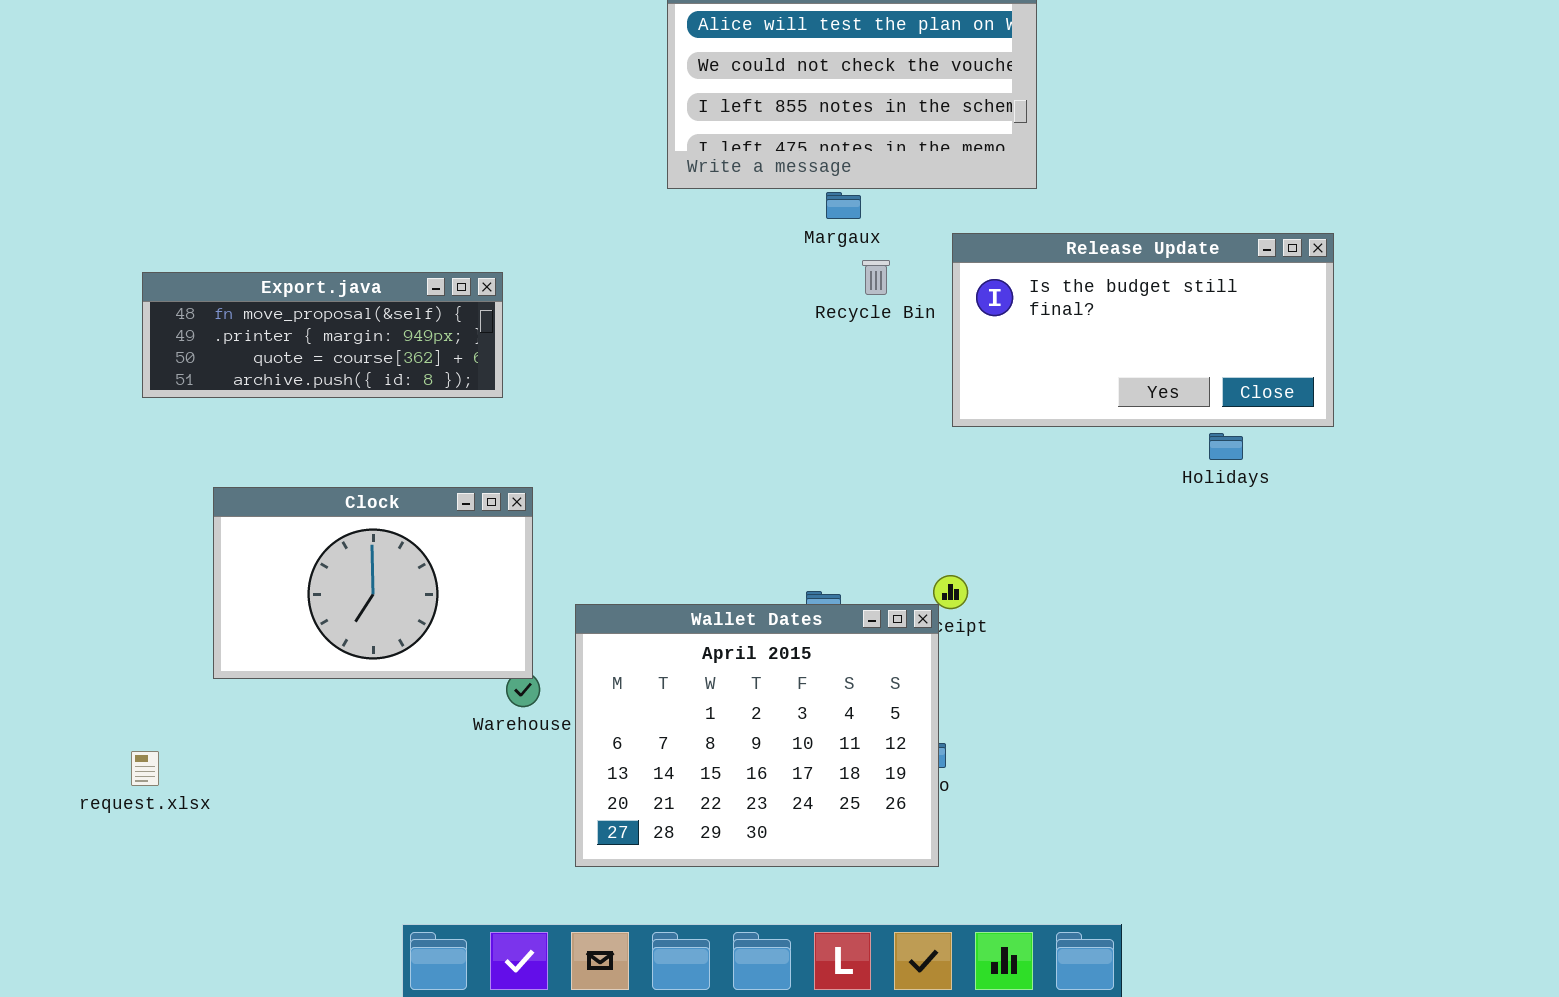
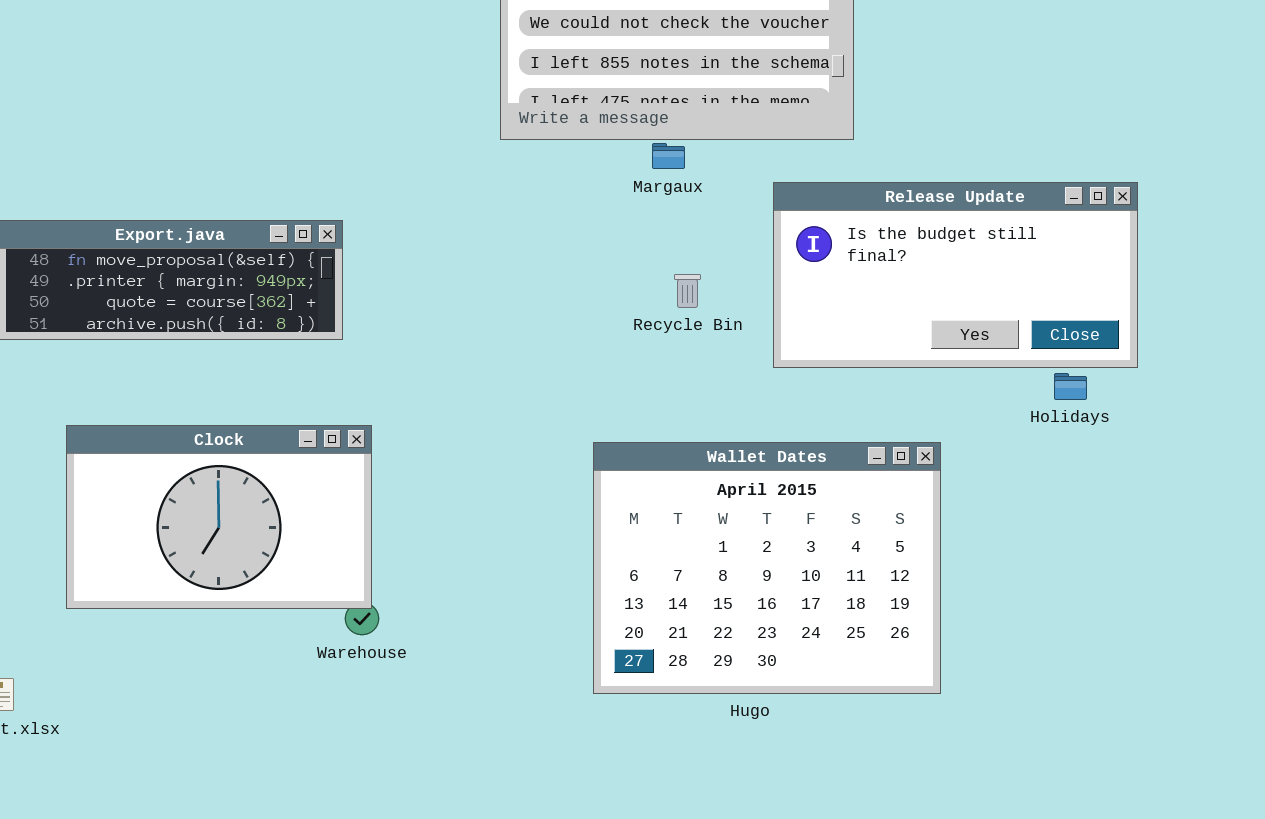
Recycle Bin: [862,260,890,295] -> [674,274,701,308], moved
Holidays: [1209,433,1243,460] -> [1054,373,1087,400], moved
Wallet Dates: [575,604,939,867] -> [593,442,941,694], moved

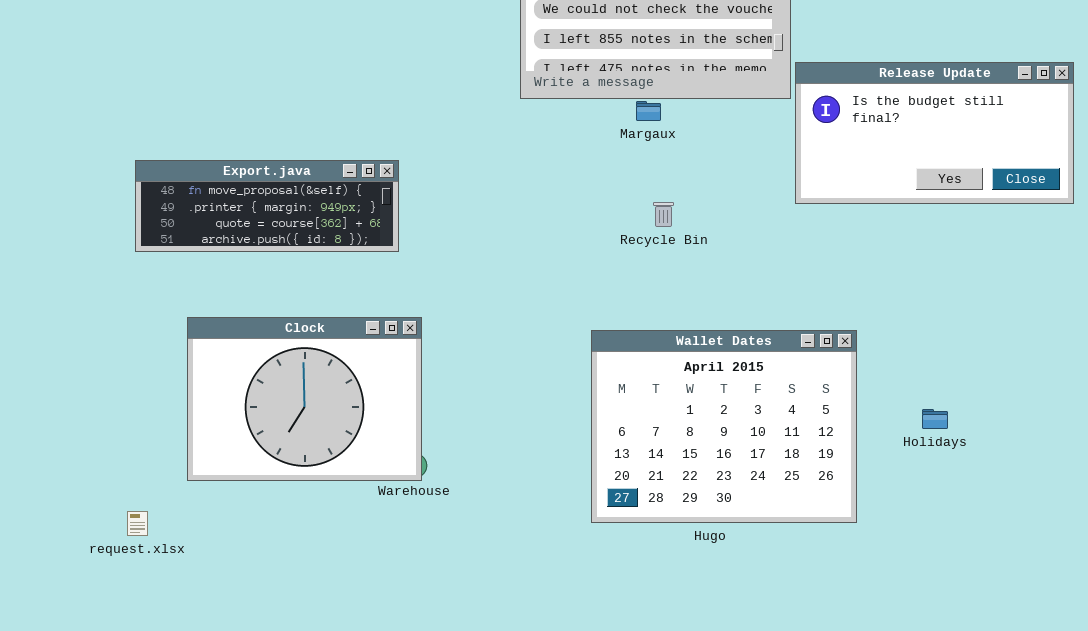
Release Update: [773,182,1138,368] -> [795,62,1074,204], moved
Holidays: [1054,373,1087,400] -> [922,409,948,429], moved
Clock: [66,425,372,609] -> [187,317,422,481], resized

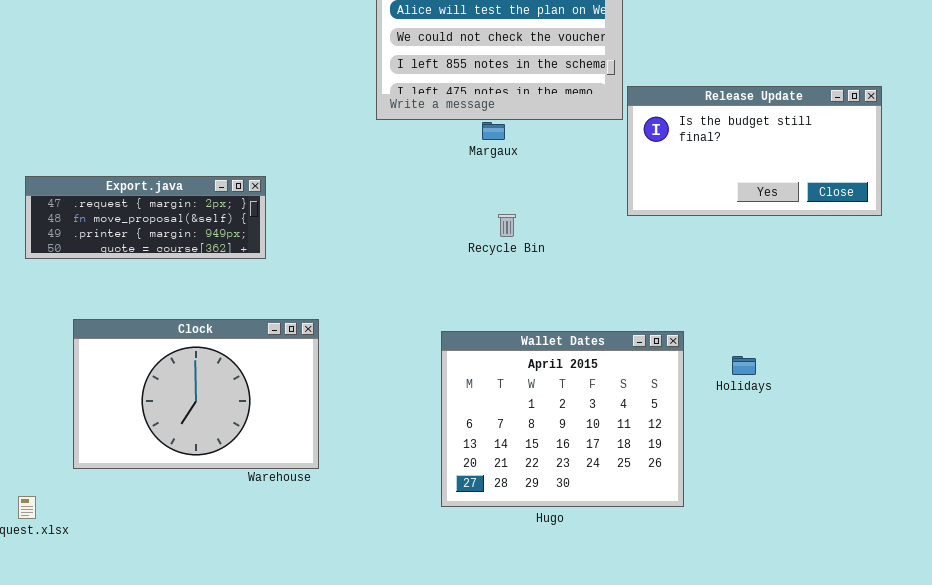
Export.java: [135,160,399,252] -> [25,176,266,259], scrolled up 1 row
Clock: [187,317,422,481] -> [73,319,319,469], resized
Holidays: [922,409,948,429] -> [732,356,756,375], moved

